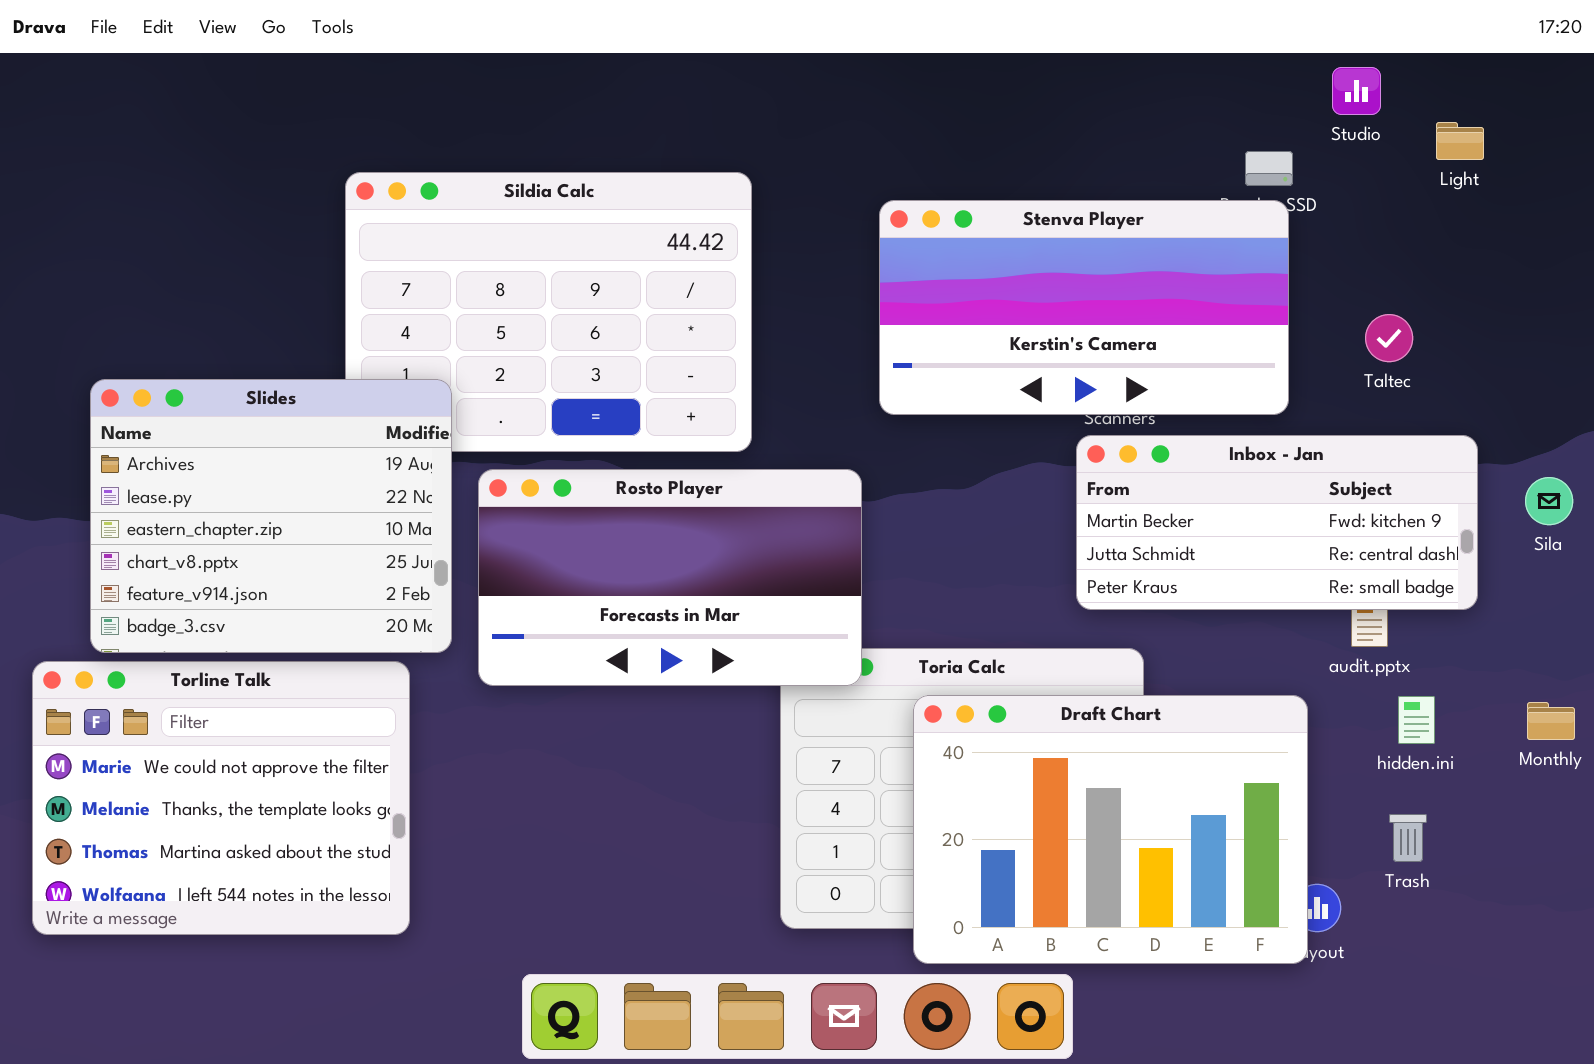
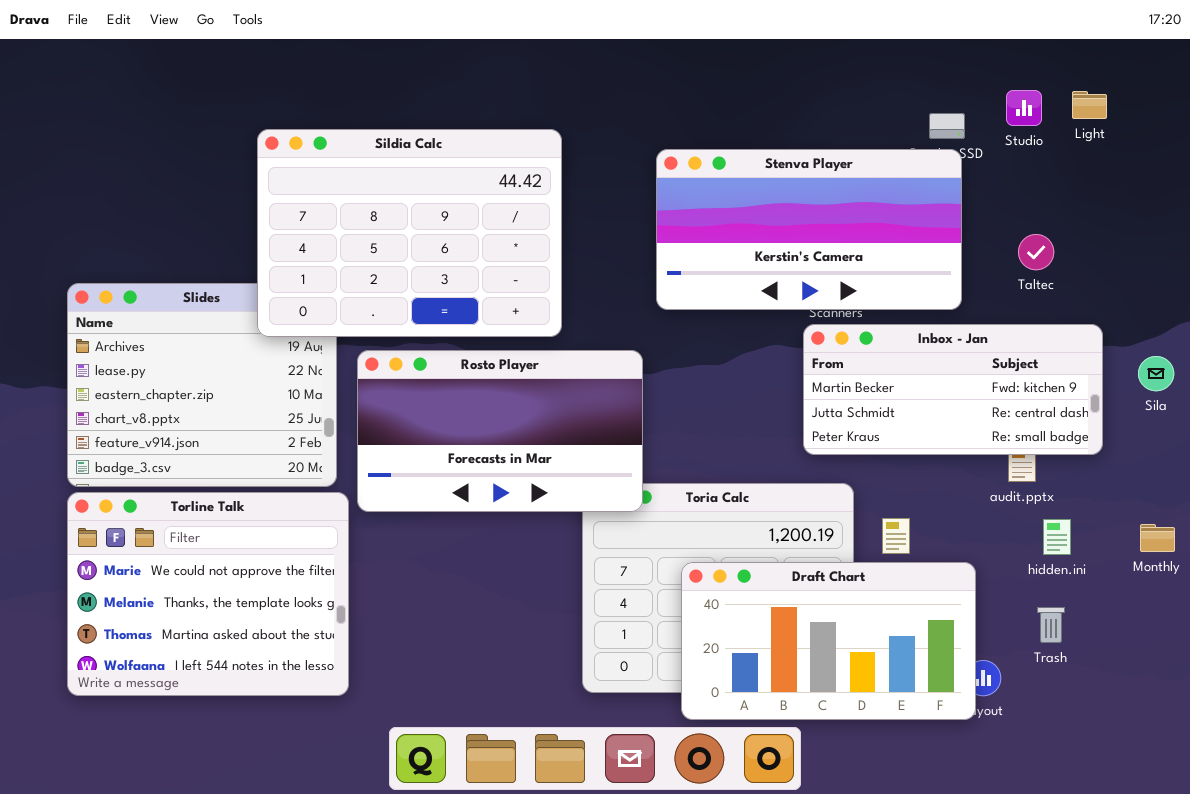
Studio: [1332,67,1381,115] -> [1006,90,1042,126], moved
Sildia Calc: [345,172,752,452] -> [257,129,562,337], raised
Torline Talk: [32,661,410,935] -> [67,492,349,696], moved
Draft Chart: [913,695,1308,964] -> [681,562,976,720], resized

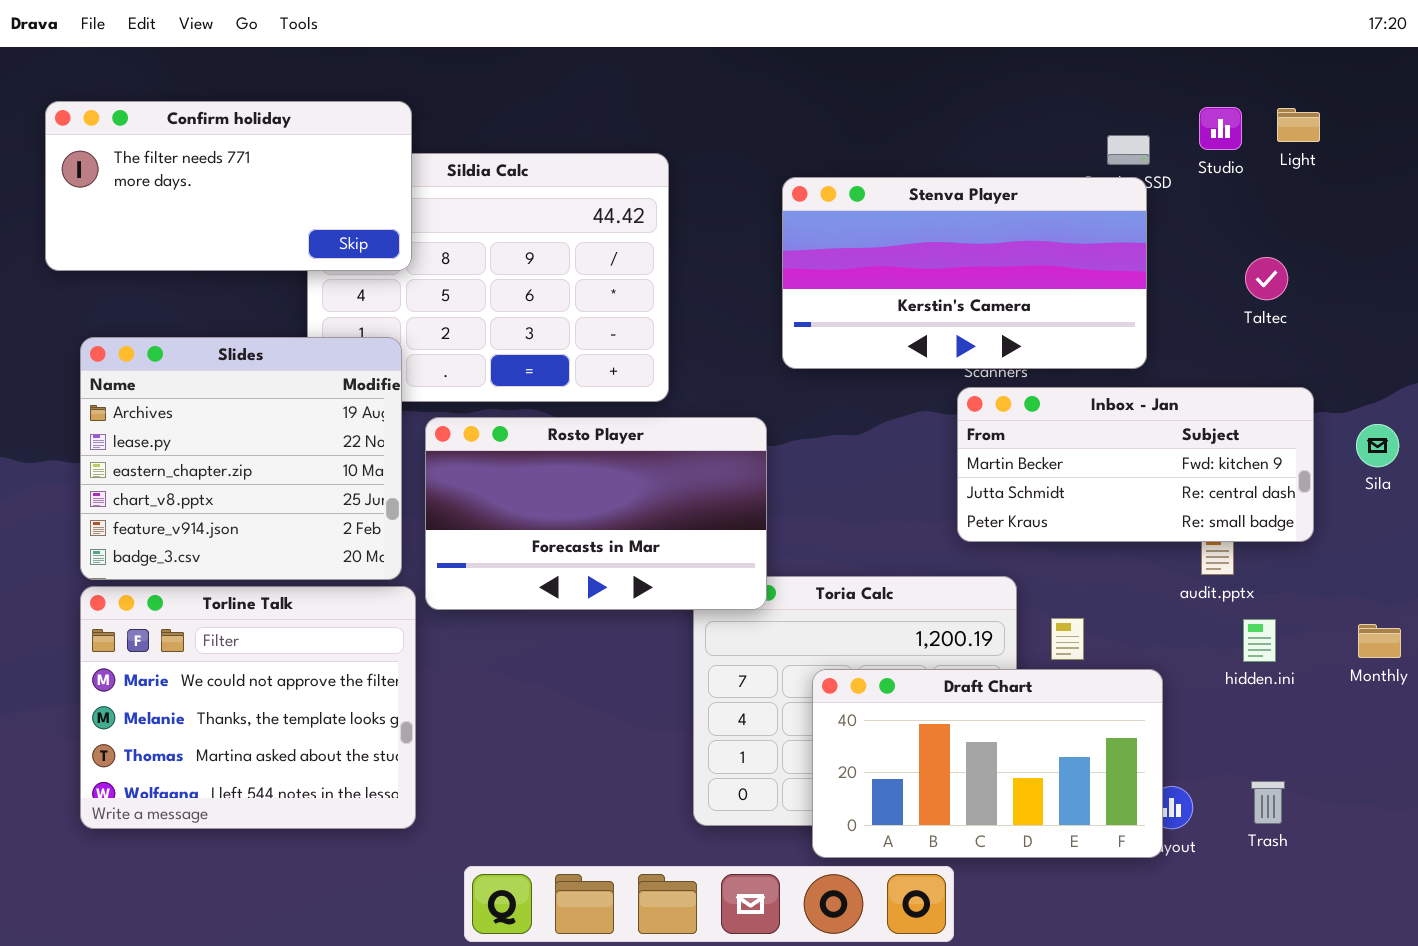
Confirm holiday: none -> [45,101,412,271], opened
Taltec: [1018,234,1054,270] -> [1245,257,1288,300], moved
Slides: [67,283,337,487] -> [80,337,402,580], raised
Trash: [1037,607,1065,643] -> [1251,781,1285,824], moved

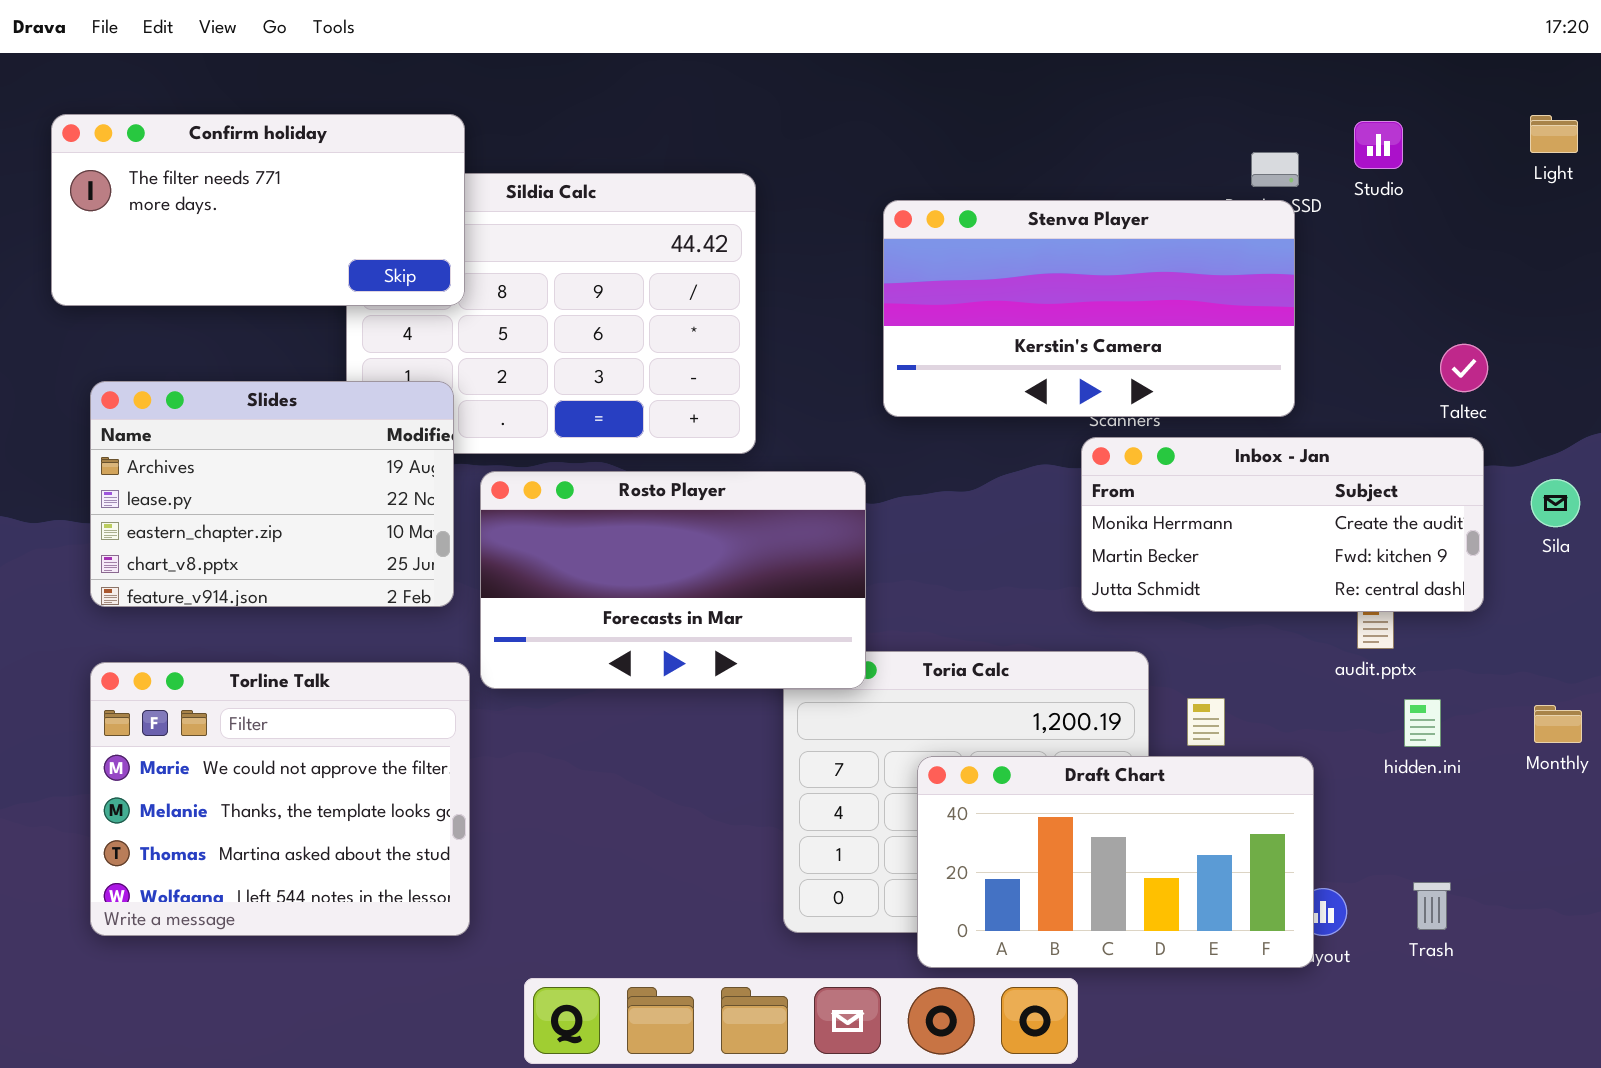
Light: [1277,108,1320,142] -> [1530,115,1578,153], moved
Taltec: [1245,257,1288,300] -> [1440,344,1488,392], moved
Slides: [80,337,402,580] -> [90,381,454,607], resized
Inbox - Jan: [957,387,1314,542] -> [1081,437,1484,612], scrolled up 1 row

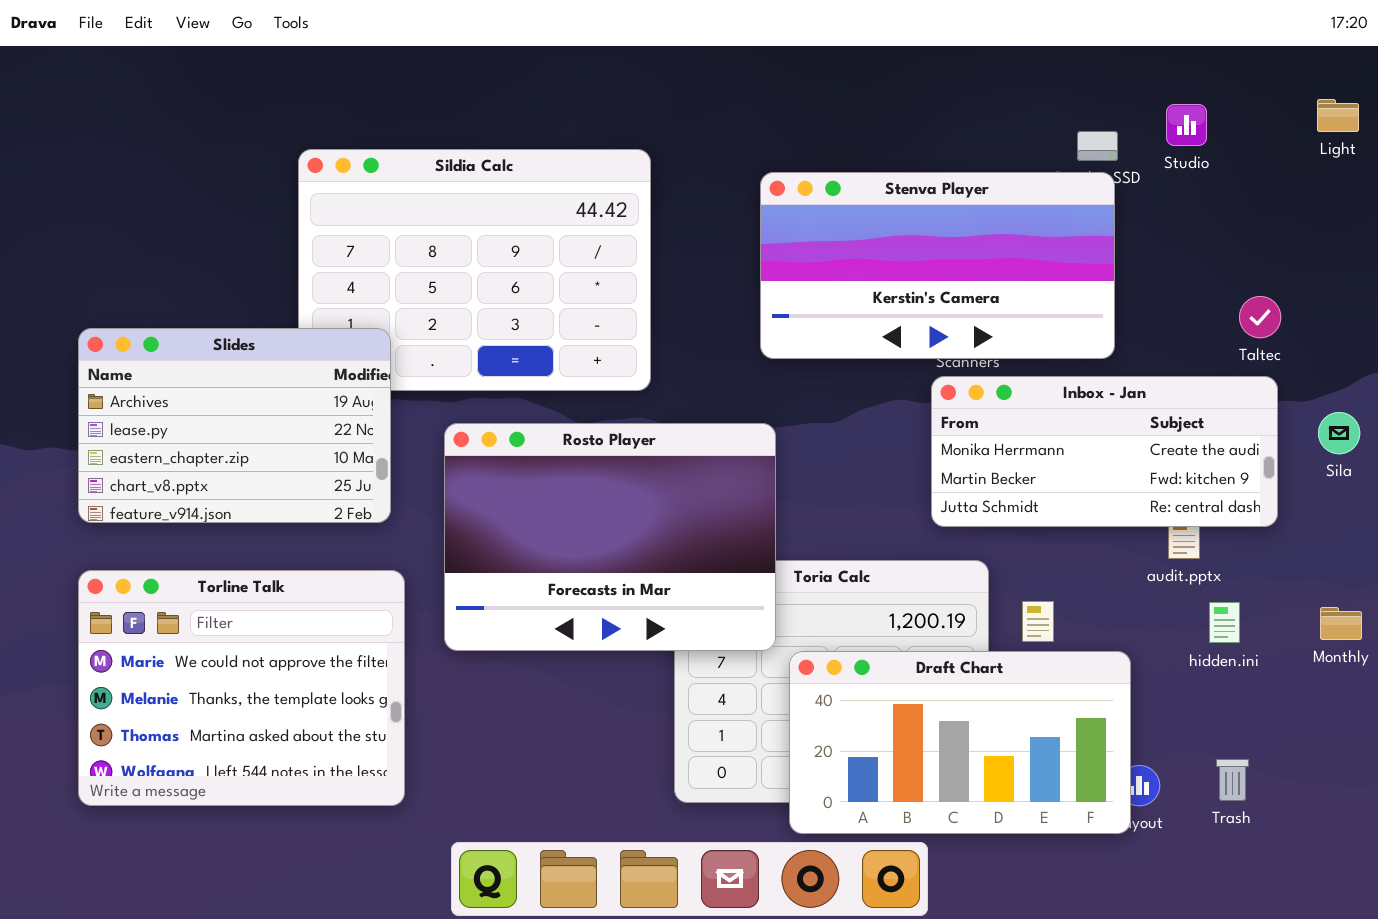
Confirm holiday: [51,114,465,306] -> none, closed
Rosto Player: [480,471,866,689] -> [444,423,776,651], moved, resized

